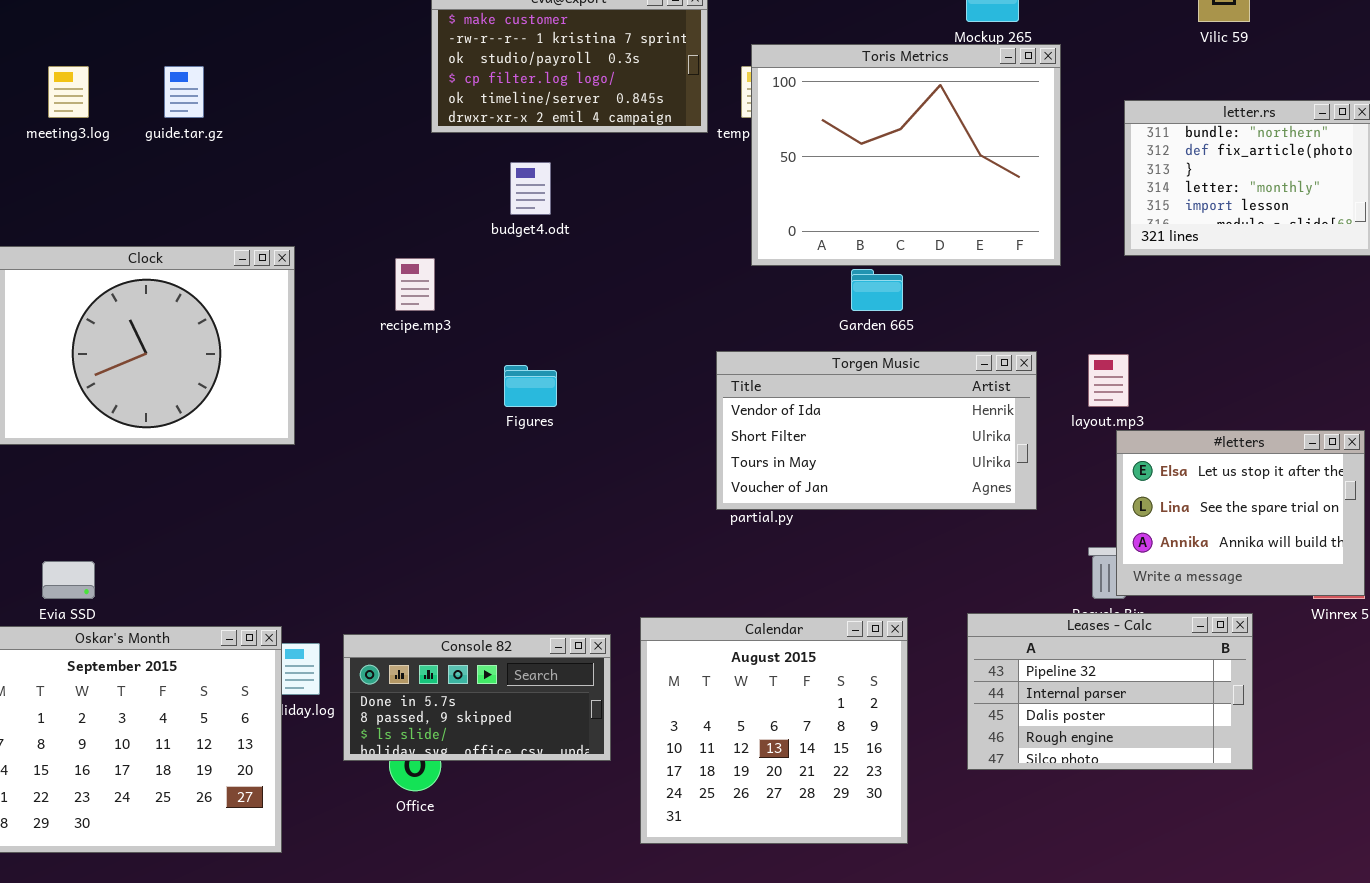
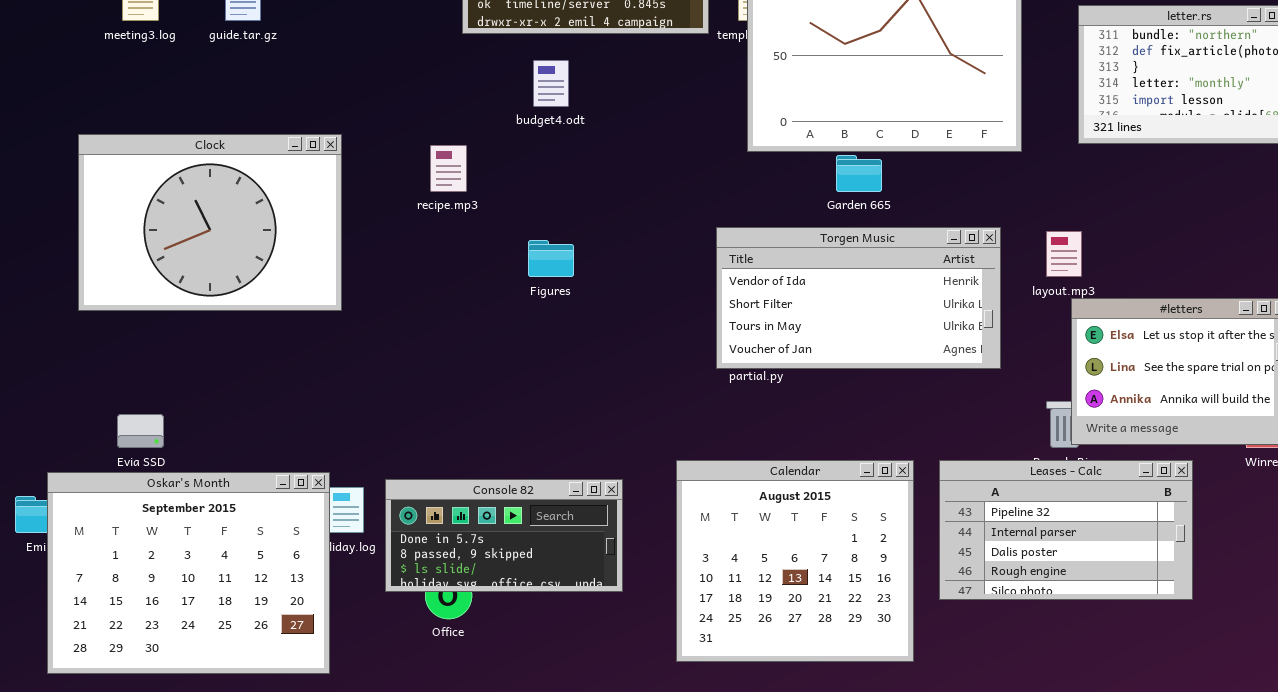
Calendar: [640,617,908,844] -> [676,460,914,662], moved

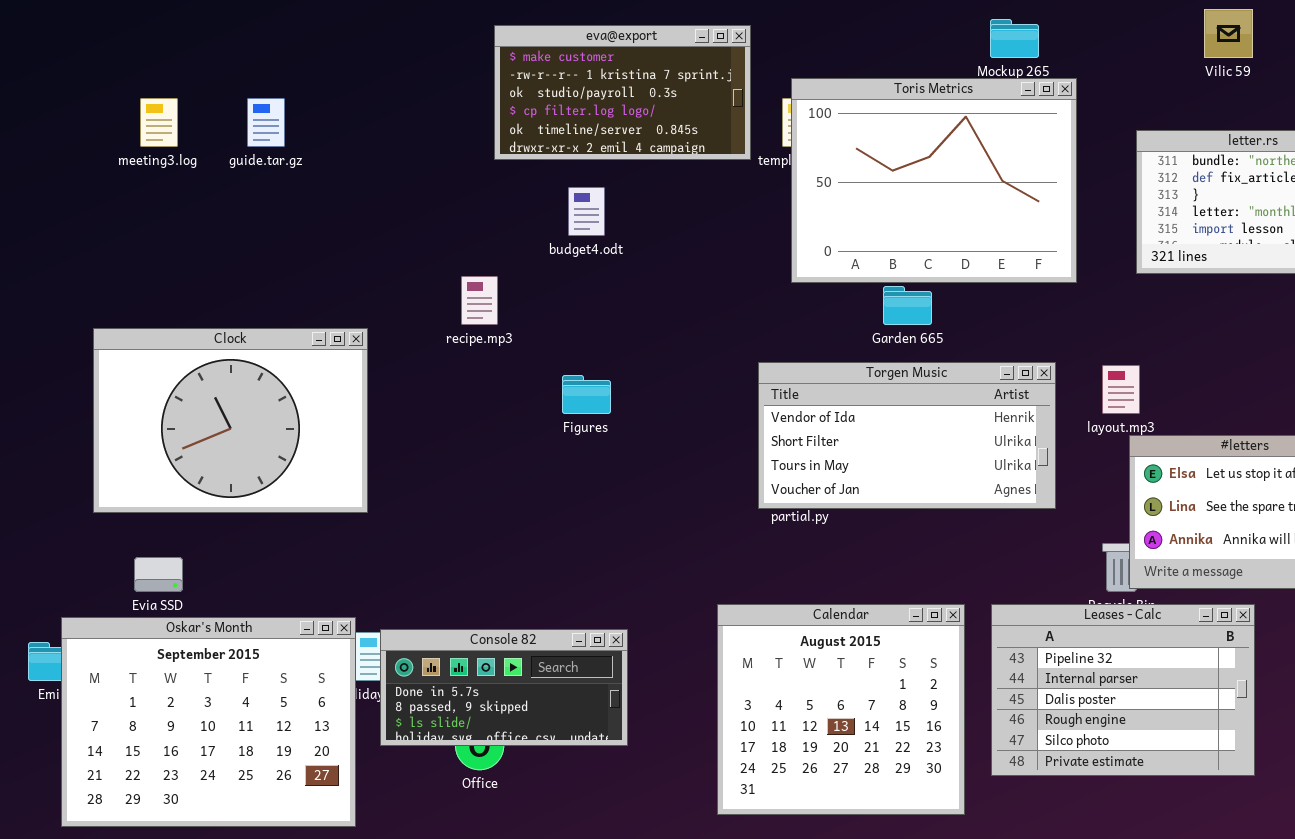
Clock: [78,134,342,311] -> [93,328,368,513], moved
Leases - Calc: [939,460,1193,600] -> [991,604,1255,776], resized
Console 82: [385,479,623,592] -> [380,629,628,746], moved

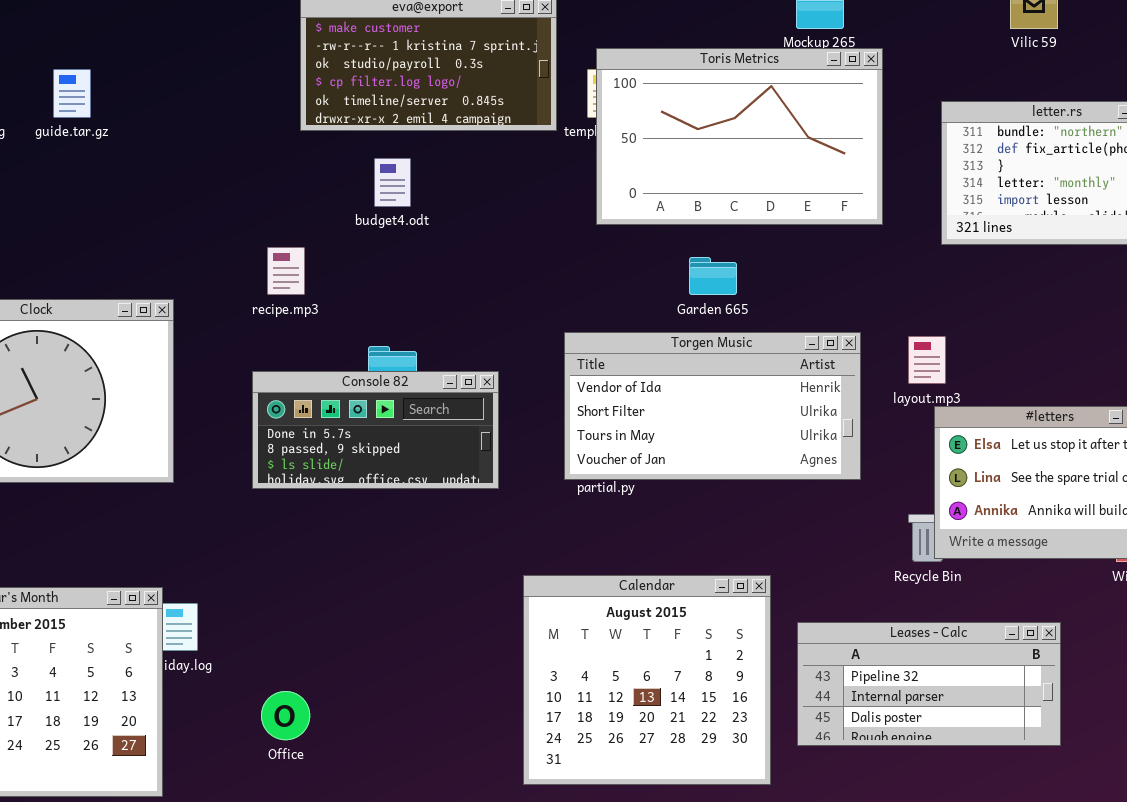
Toris Metrics: [791,78,1077,283] -> [596,48,883,225], resized
Leases - Calc: [991,604,1255,776] -> [797,622,1061,746], resized
Console 82: [380,629,628,746] -> [252,371,499,489], moved

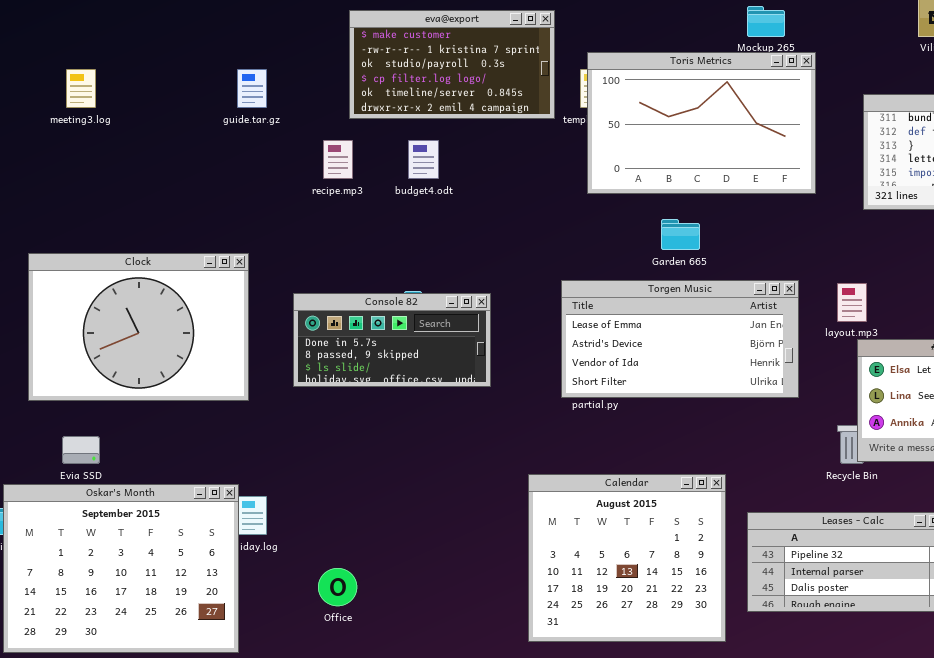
guide.tar.gz: [53,69,91,118] -> [237,69,267,108], moved
recipe.mp3: [267,247,305,295] -> [323,140,353,179], moved
Torgen Music: [564,332,861,480] -> [561,280,799,398], scrolled up 2 rows
Console 82: [252,371,499,489] -> [293,293,491,387], moved

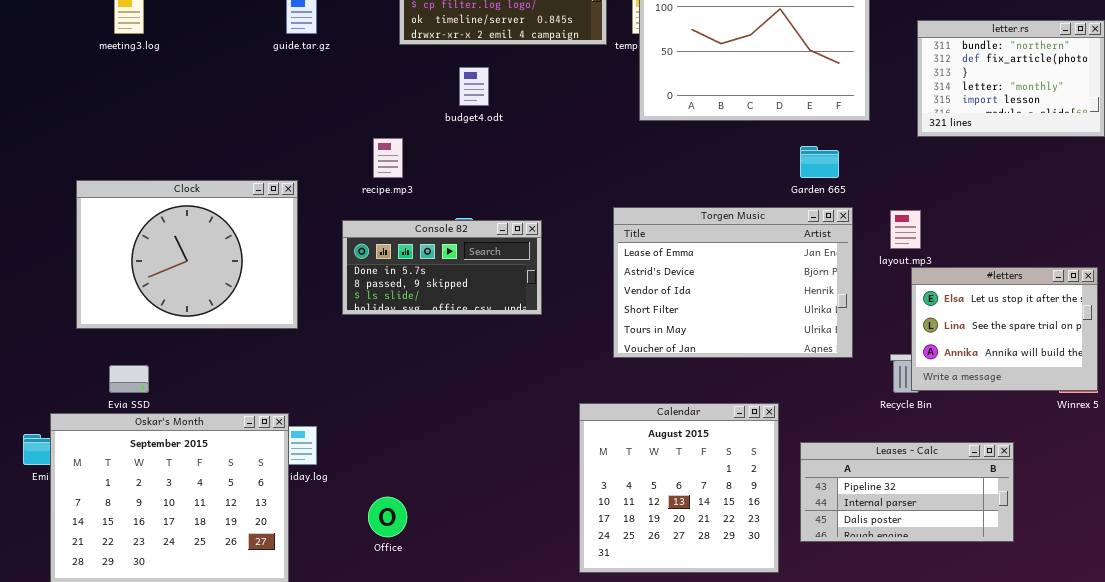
recipe.mp3: [323,140,353,179] -> [373,138,403,178], moved
Garden 665: [661,219,700,250] -> [800,146,839,178], moved
Torgen Music: [561,280,799,398] -> [613,207,853,358], resized

